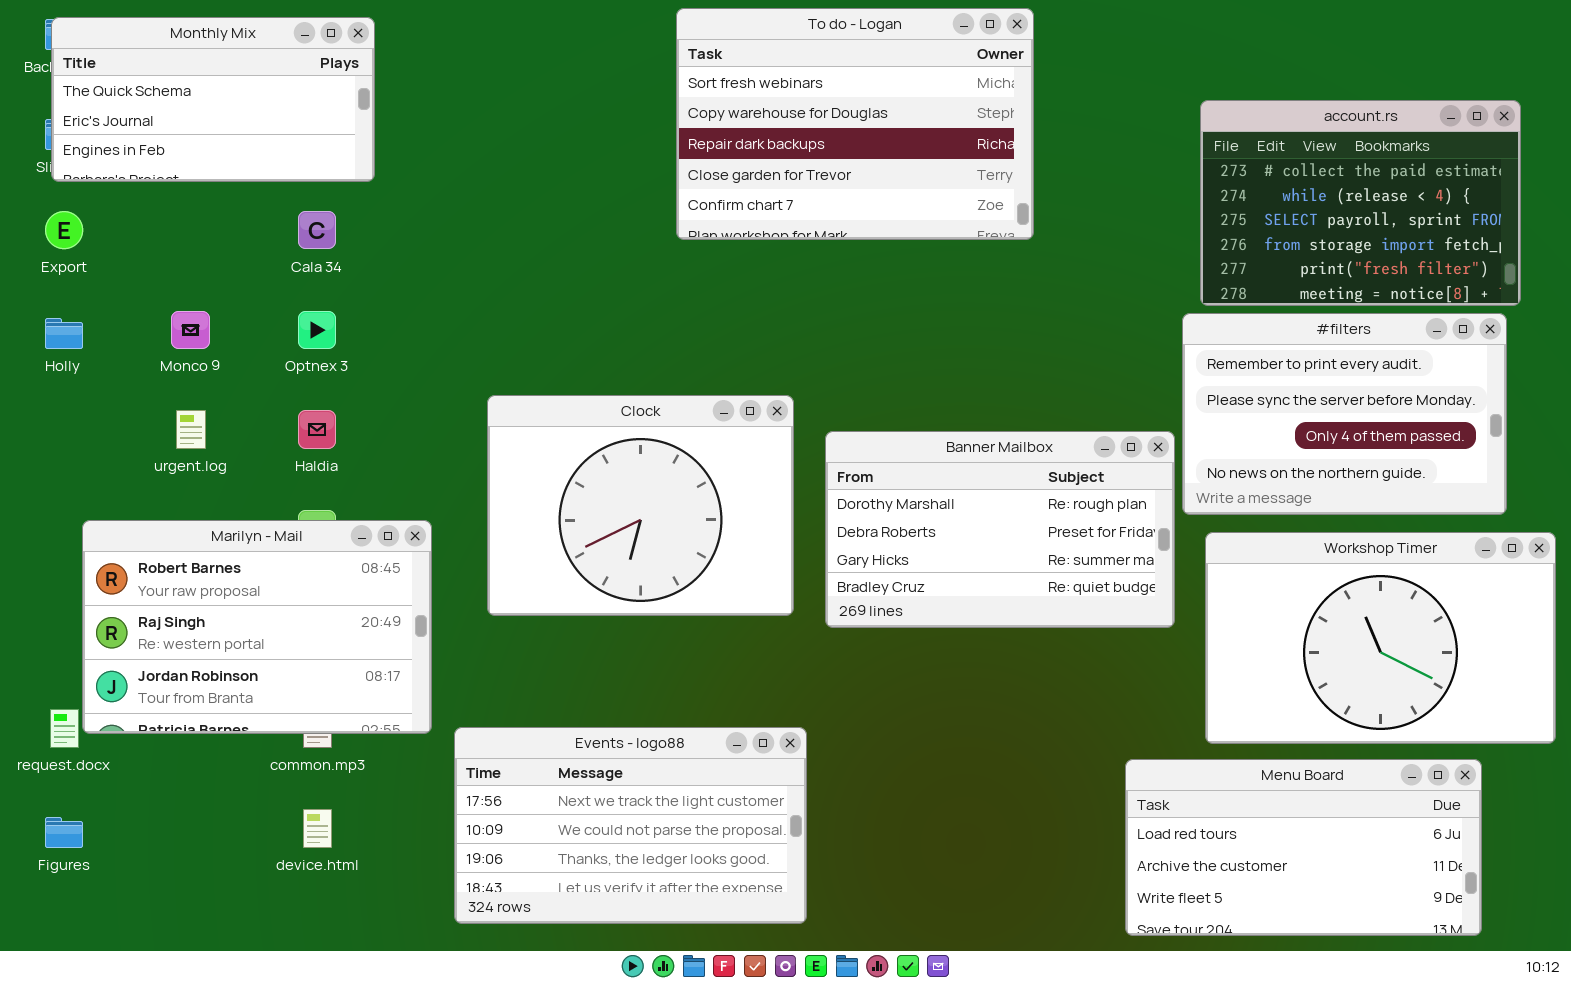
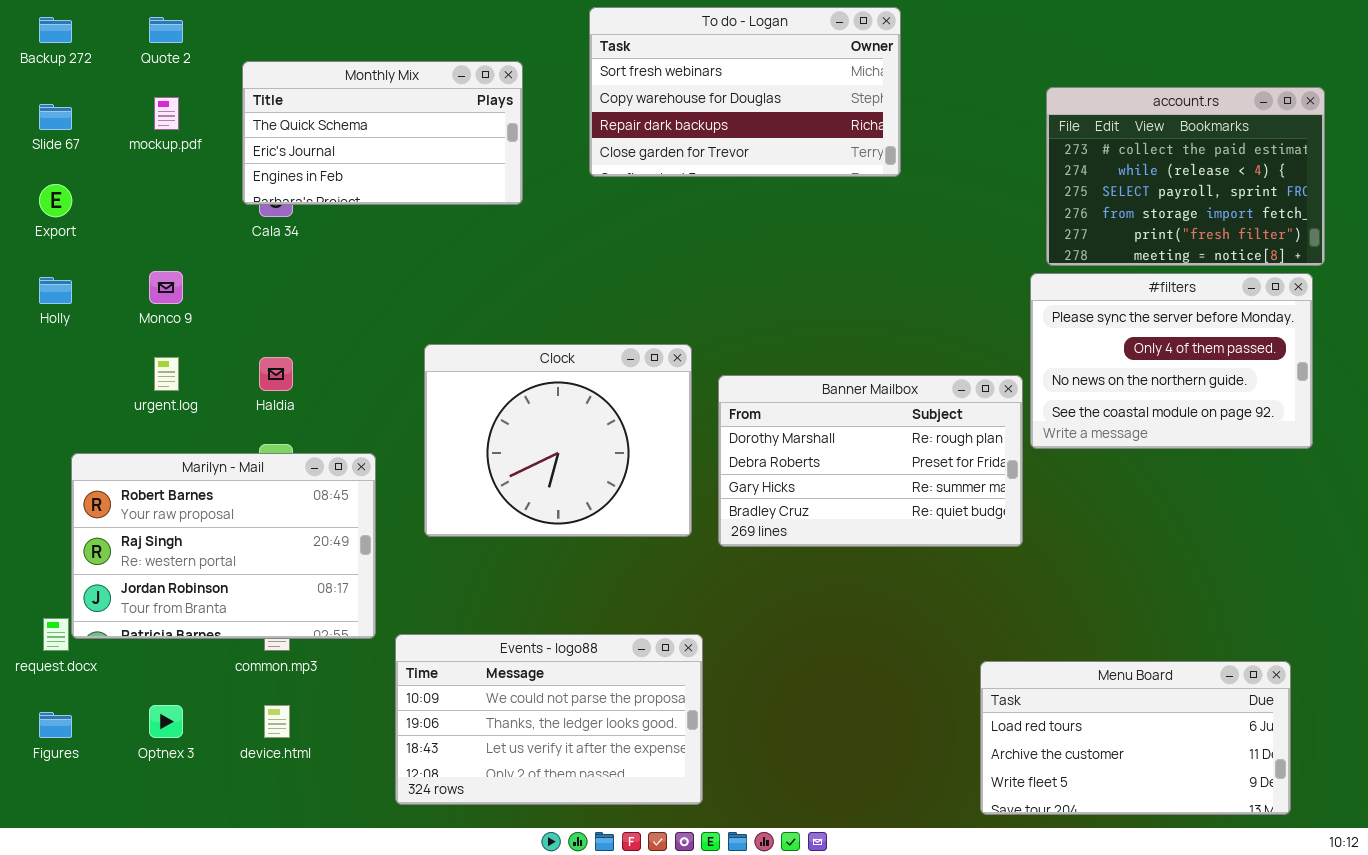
To do - Logan: [676,8,1034,240] -> [589,7,901,177], resized
Monthly Mix: [51,17,375,182] -> [242,61,523,205], moved
Optnex 3: [298,311,336,349] -> [149,705,183,738], moved
#filters: [1182,313,1507,515] -> [1030,273,1313,449], scrolled down 1 row
Workshop Timer: [1205,532,1556,744] -> none, closed
Events - logo88: [454,727,807,924] -> [395,634,703,805], scrolled down 1 row

